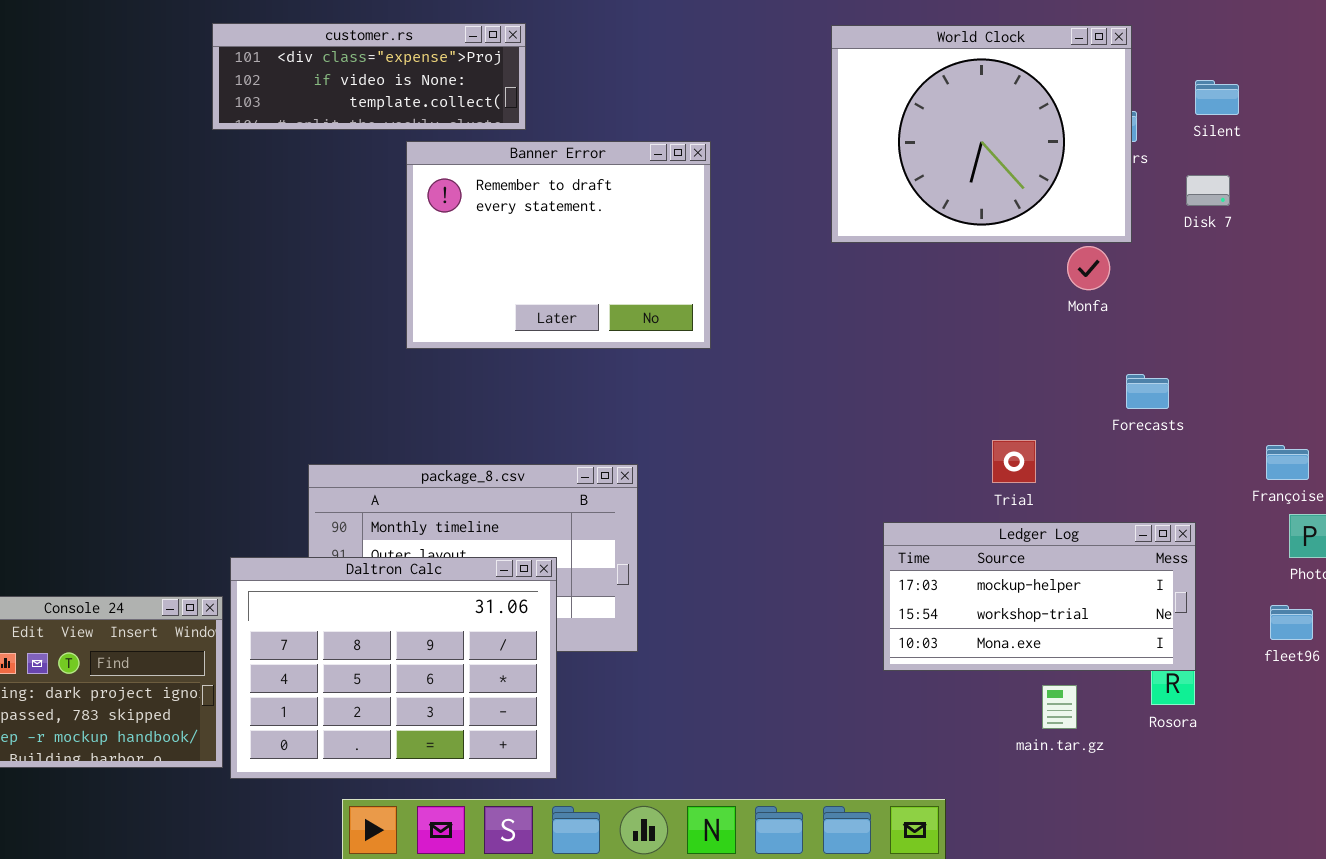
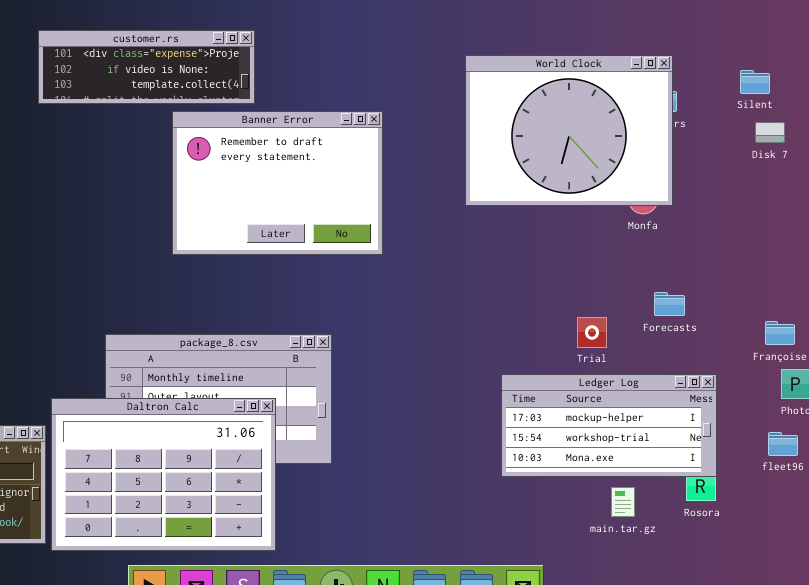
World Clock: [831,25,1132,243] -> [465,55,673,206], moved
Silent: [1195,80,1239,115] -> [740,70,770,94], moved
Disk 7: [1186,175,1230,206] -> [755,122,785,143], moved
Forecasts: [1126,374,1169,409] -> [654,292,685,316], moved

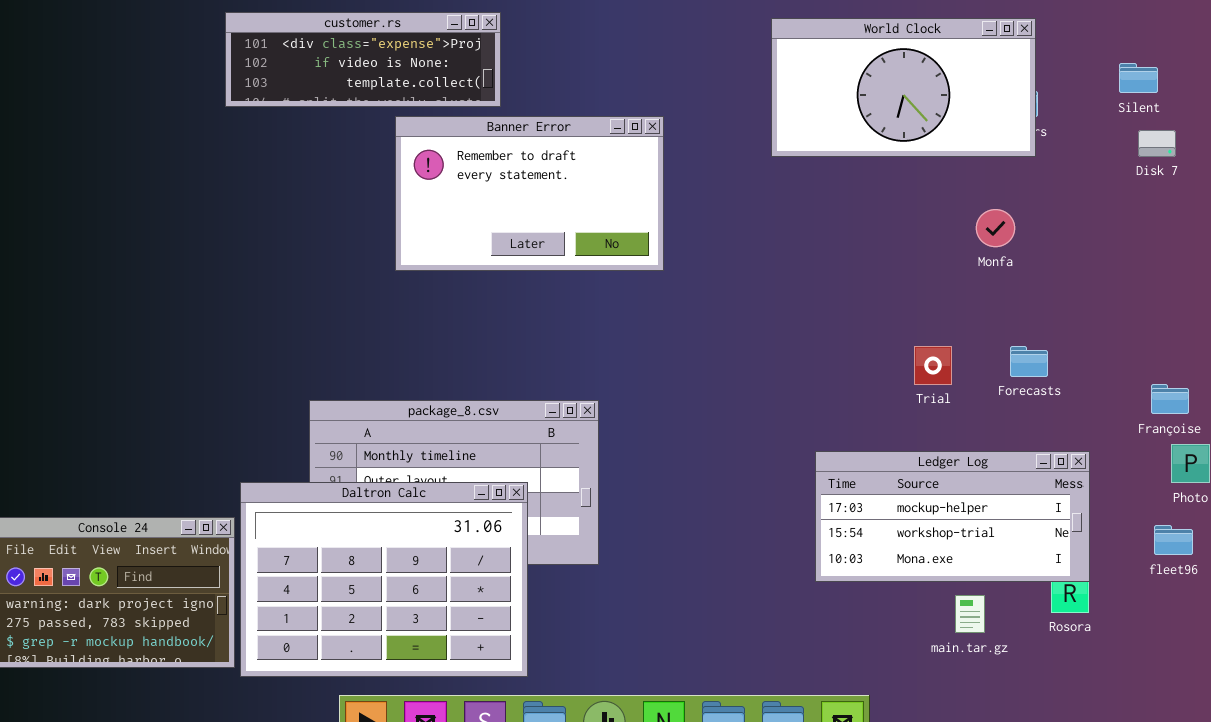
World Clock: [465,55,673,206] -> [771,18,1036,157], moved, resized
Banner Error: [172,111,383,255] -> [395,116,664,271], resized
Trial: [577,317,607,348] -> [914,346,952,385], moved

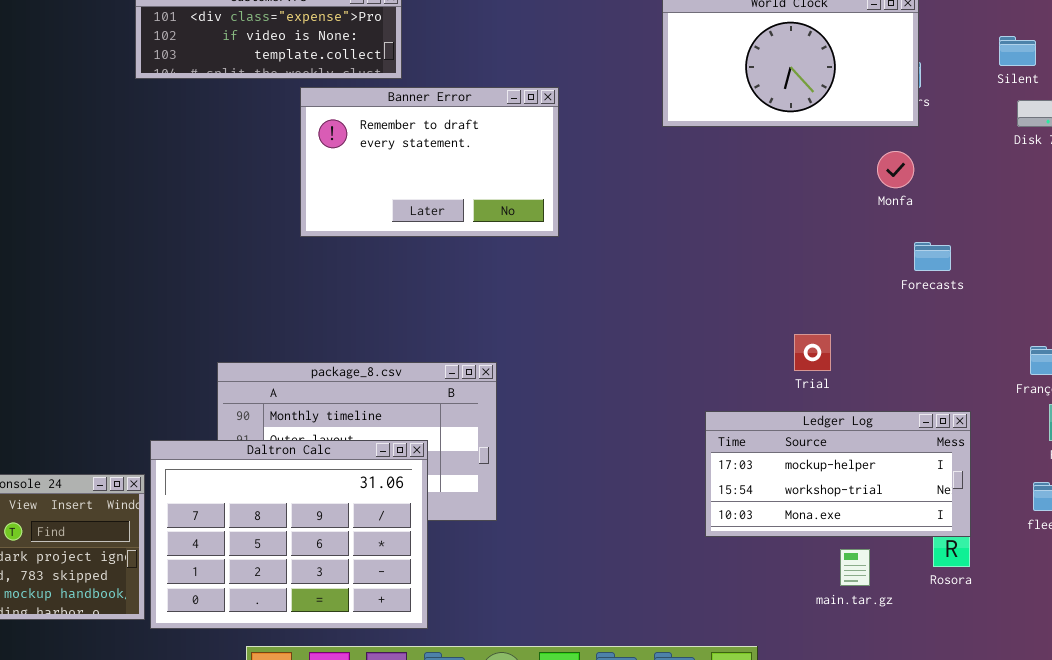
Monfa: [976,209,1015,247] -> [877,151,914,188], moved
Trial: [914,346,952,385] -> [794,334,831,371], moved
Forecasts: [1010,346,1048,377] -> [914,242,951,271], moved

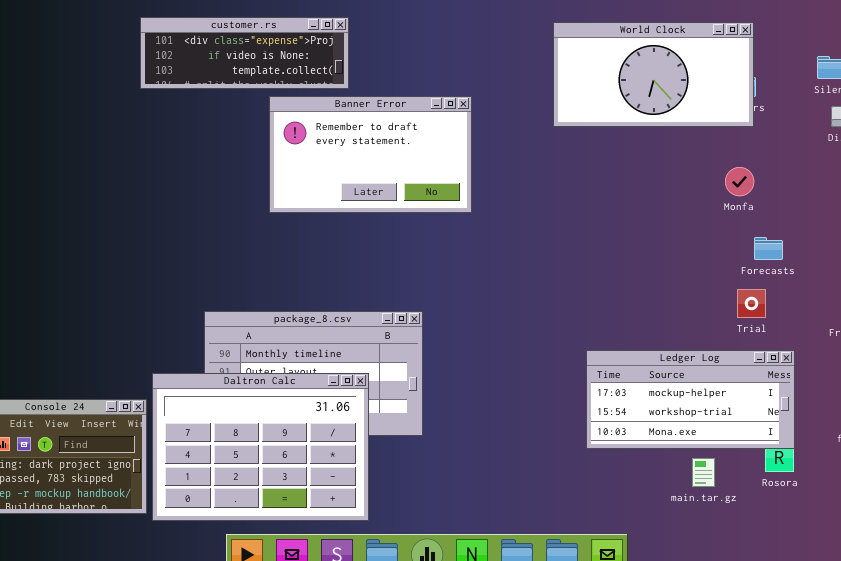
Monfa: [877,151,914,188] -> [725,167,754,196], moved
Forecasts: [914,242,951,271] -> [754,237,783,260], moved
Trial: [794,334,831,371] -> [737,289,766,318], moved

